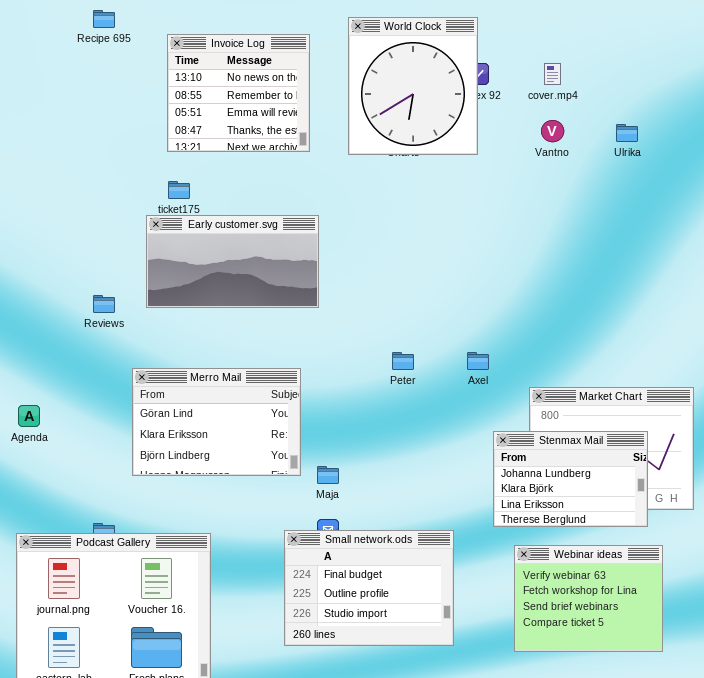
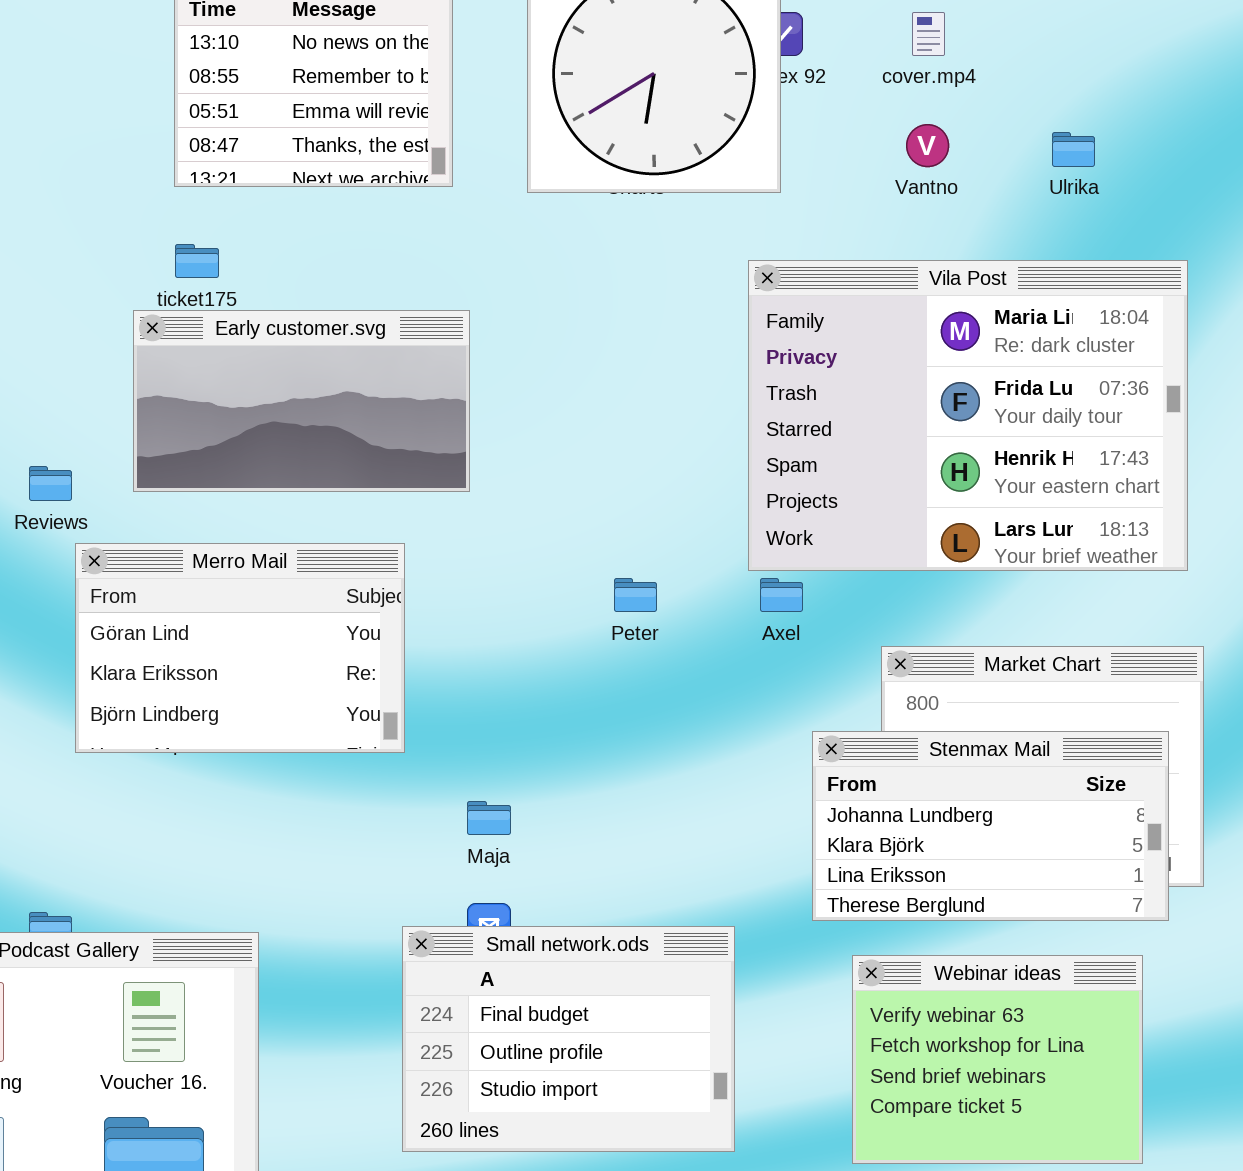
Vila Post: none -> [748,260,1188,571], opened
Merro Mail: [132,368,301,476] -> [75,543,405,753], moved
Stenmax Mail: [493,431,648,527] -> [812,731,1169,921], resized

